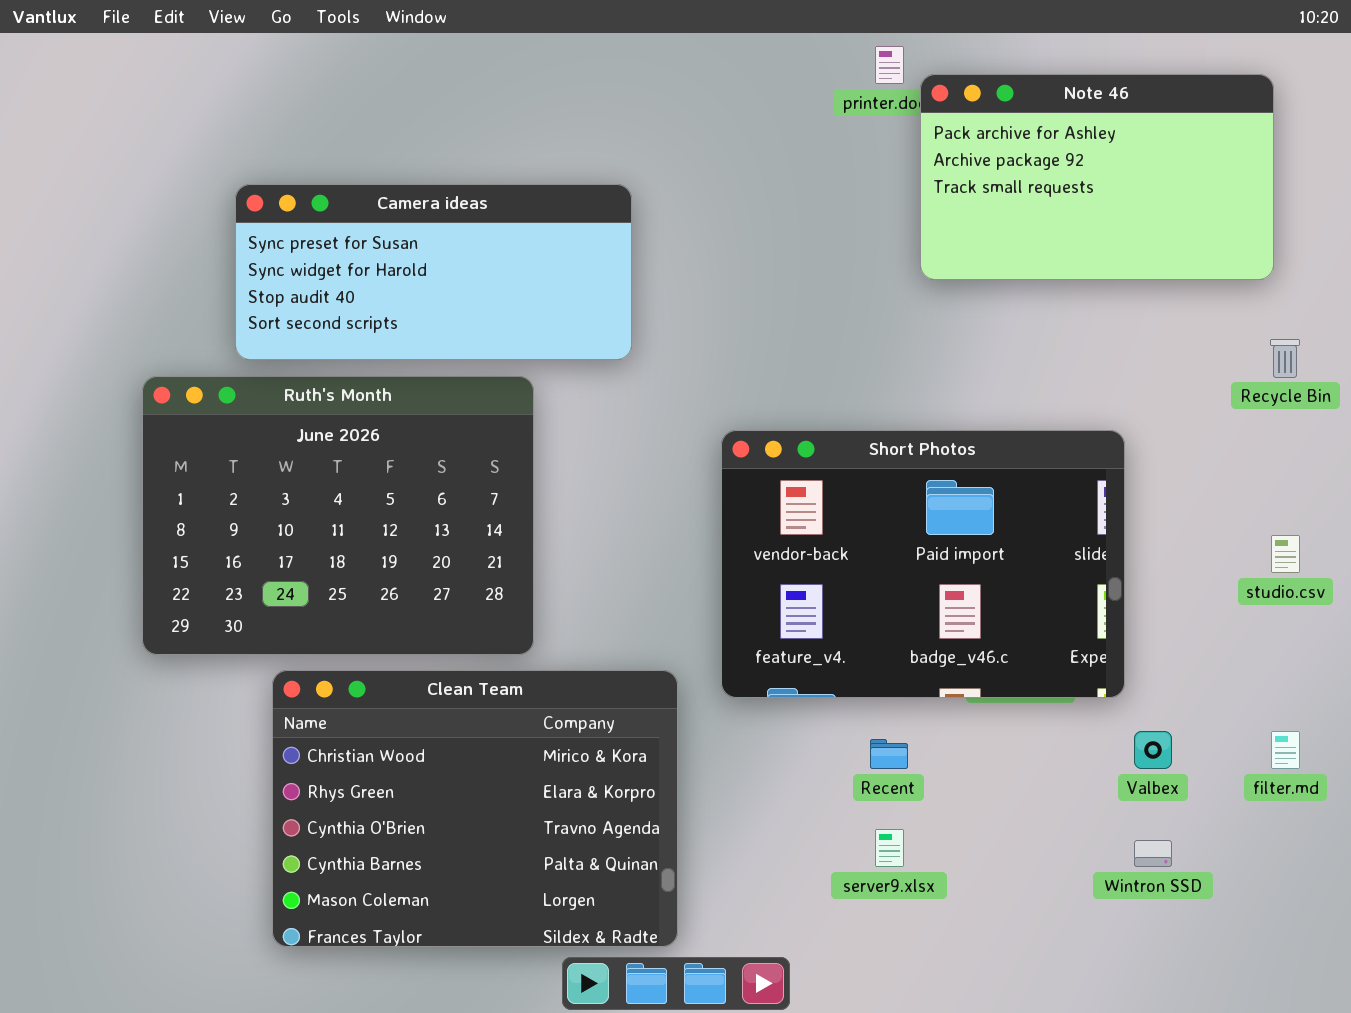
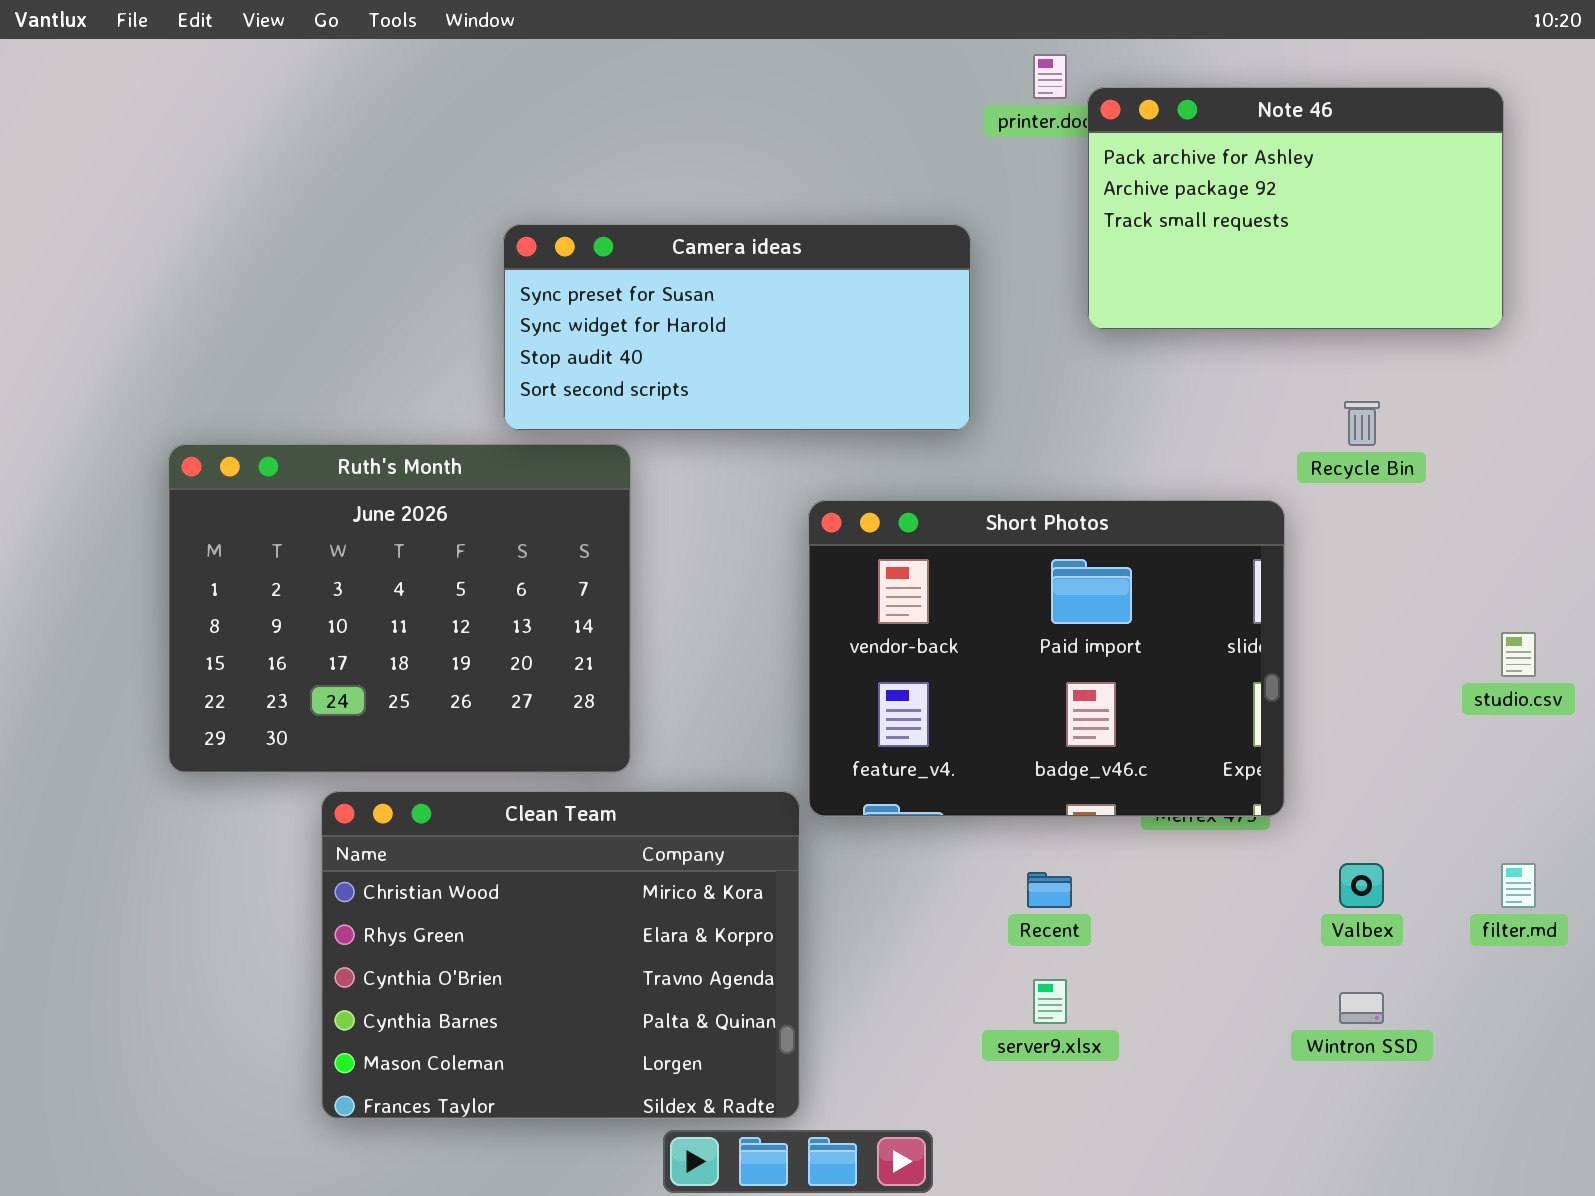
Camera ideas: [235,184,632,360] -> [503,224,971,431], moved
Recycle Bin: [1270,339,1300,378] -> [1344,401,1380,446], moved
Short Photos: [721,430,1125,698] -> [808,500,1285,817], moved

